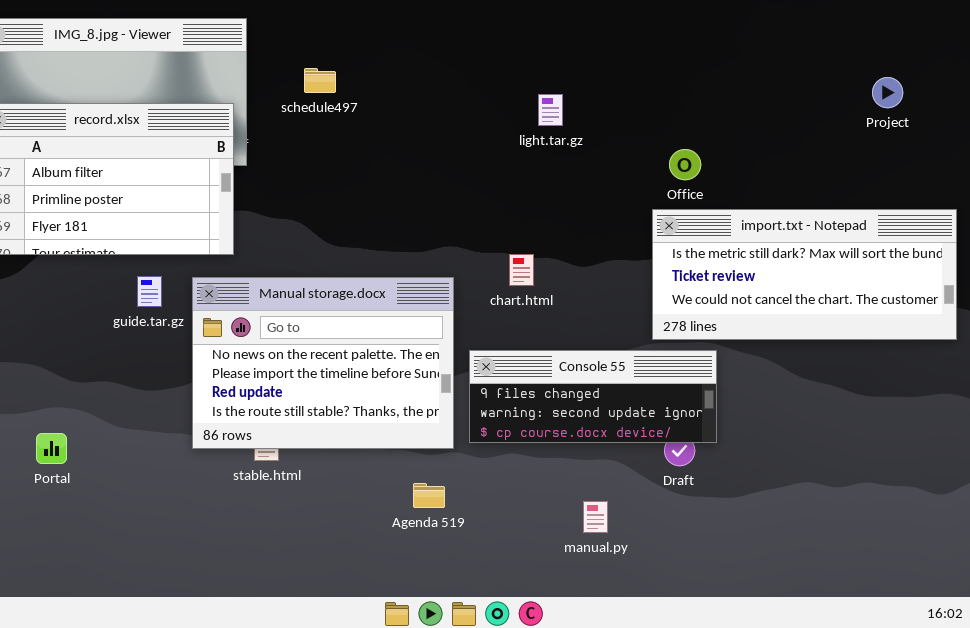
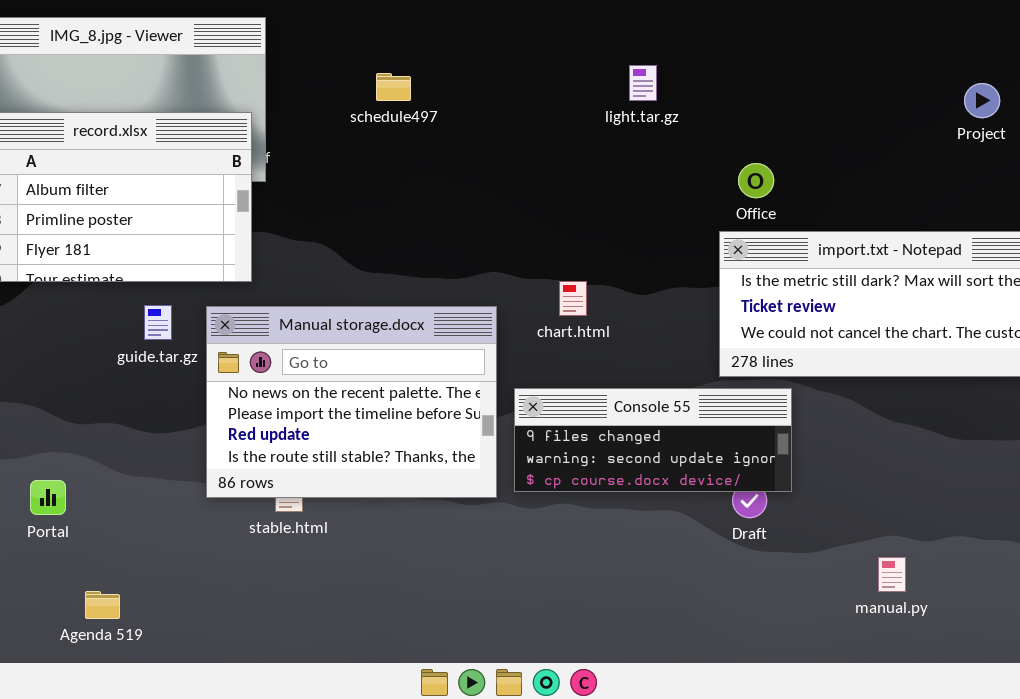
schedule497: [304,68,336,93] -> [376,73,411,101], moved
light.tar.gz: [538,94,563,126] -> [629,65,657,101], moved
Agenda 519: [413,483,445,508] -> [85,591,120,619], moved
manual.py: [583,501,608,533] -> [878,557,906,592], moved

